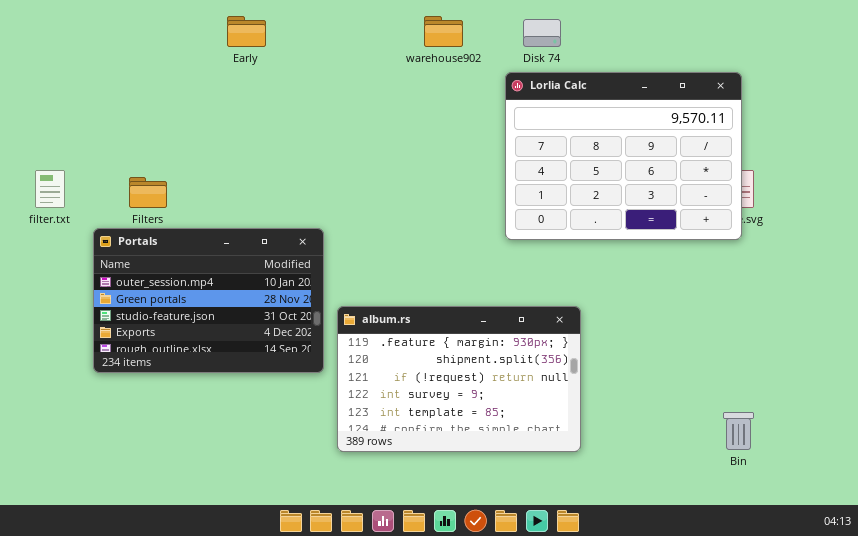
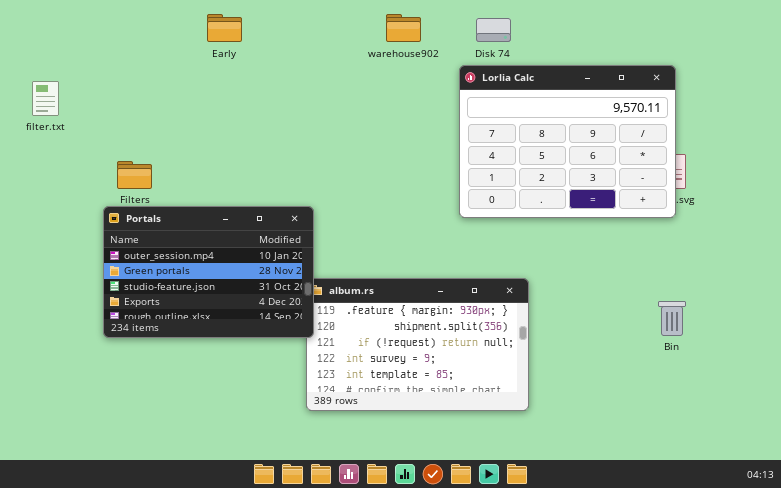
filter.txt: [35,170,65,208] -> [32,81,59,116], moved
Portals: [93,228,324,373] -> [103,206,314,338], moved
Bin: [723,412,754,450] -> [658,301,686,336], moved

